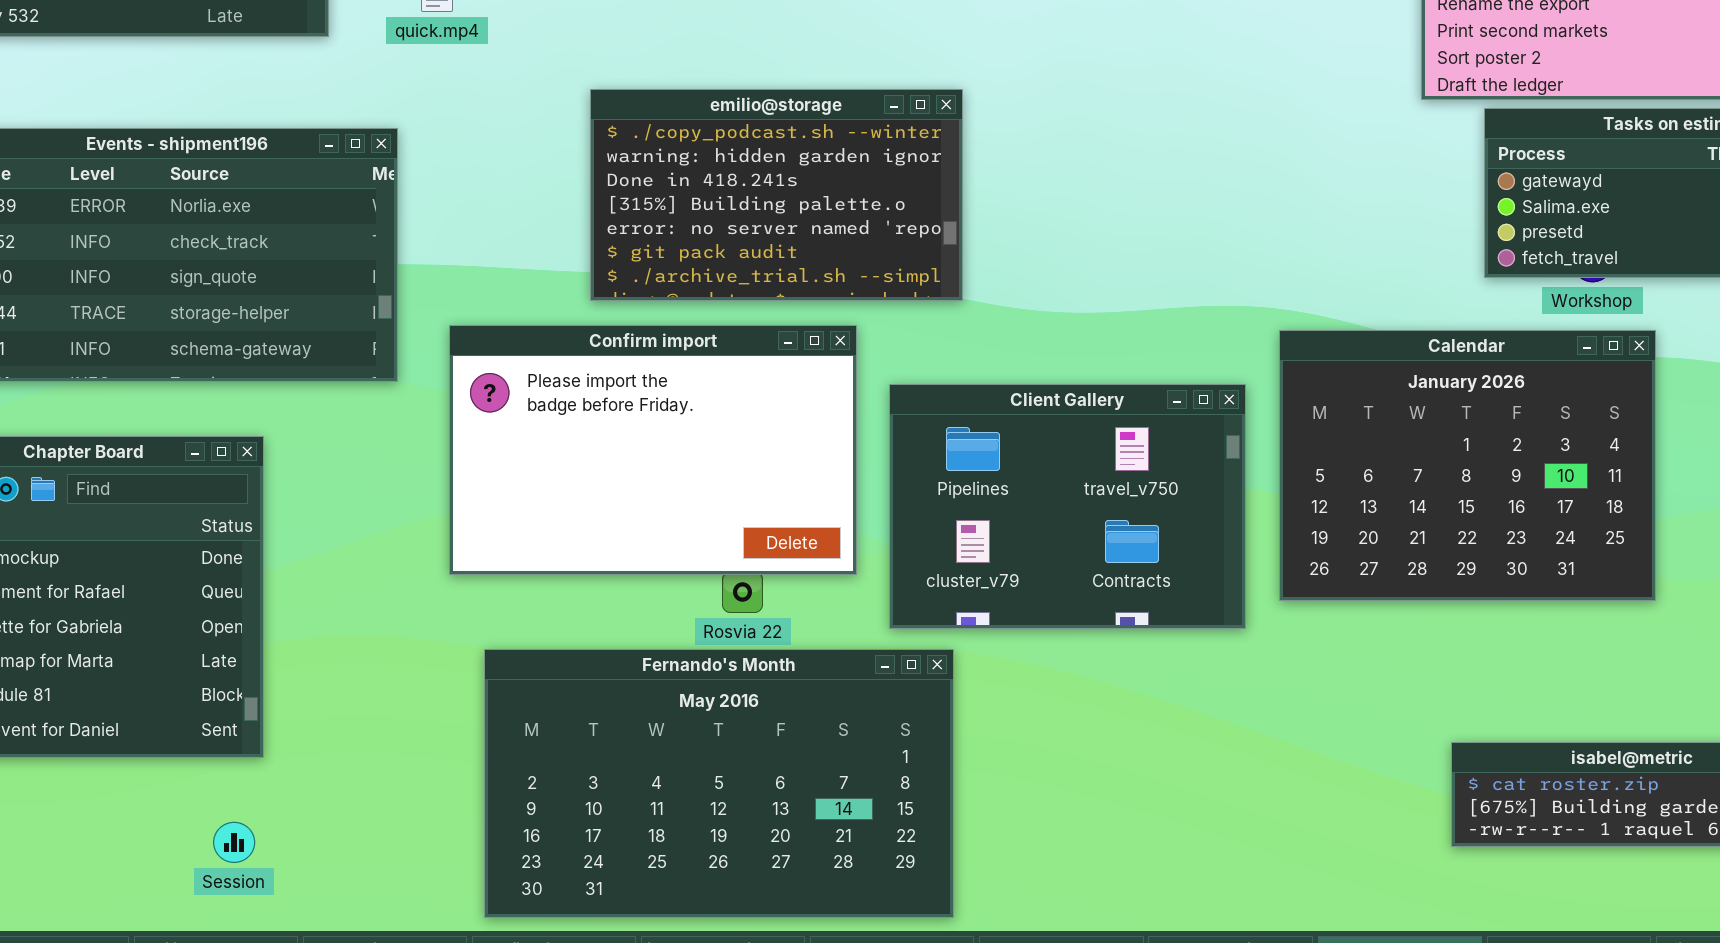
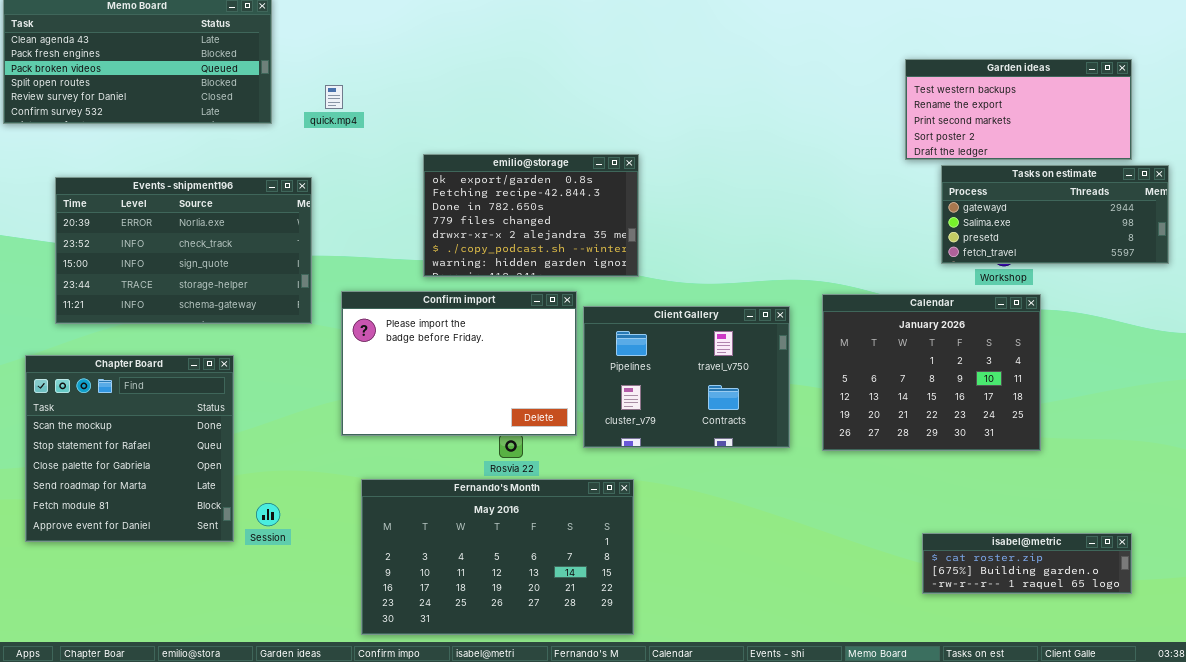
emilio@storage: [590,89,963,301] -> [423,154,639,277], scrolled up 5 rows
Client Gallery: [889,384,1246,629] -> [583,306,790,448], moved
Session: [213,822,255,863] -> [256,503,280,526], moved

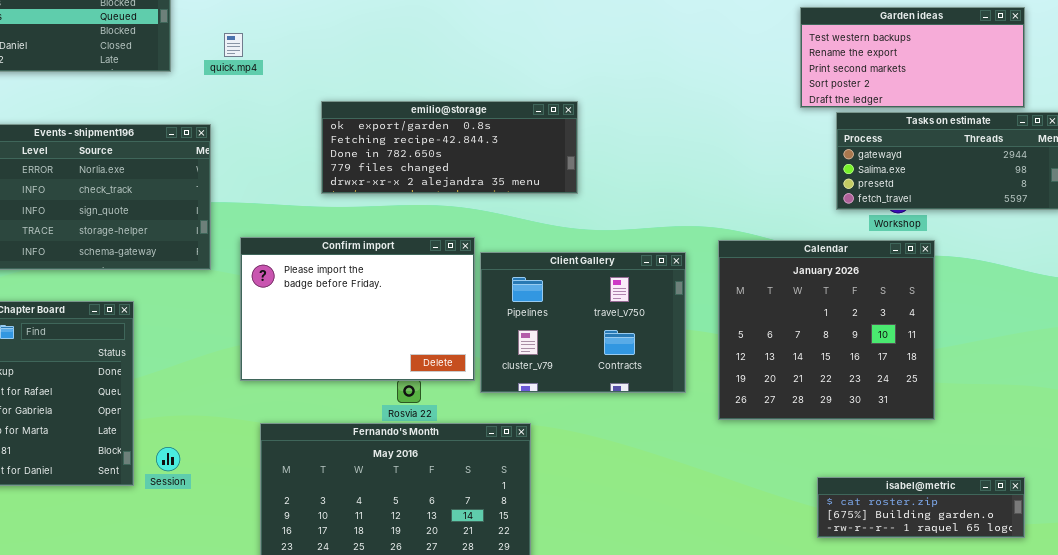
emilio@storage: [423,154,639,277] -> [321,101,578,194], resized
Calendar: [822,294,1041,451] -> [718,240,935,420], resized

